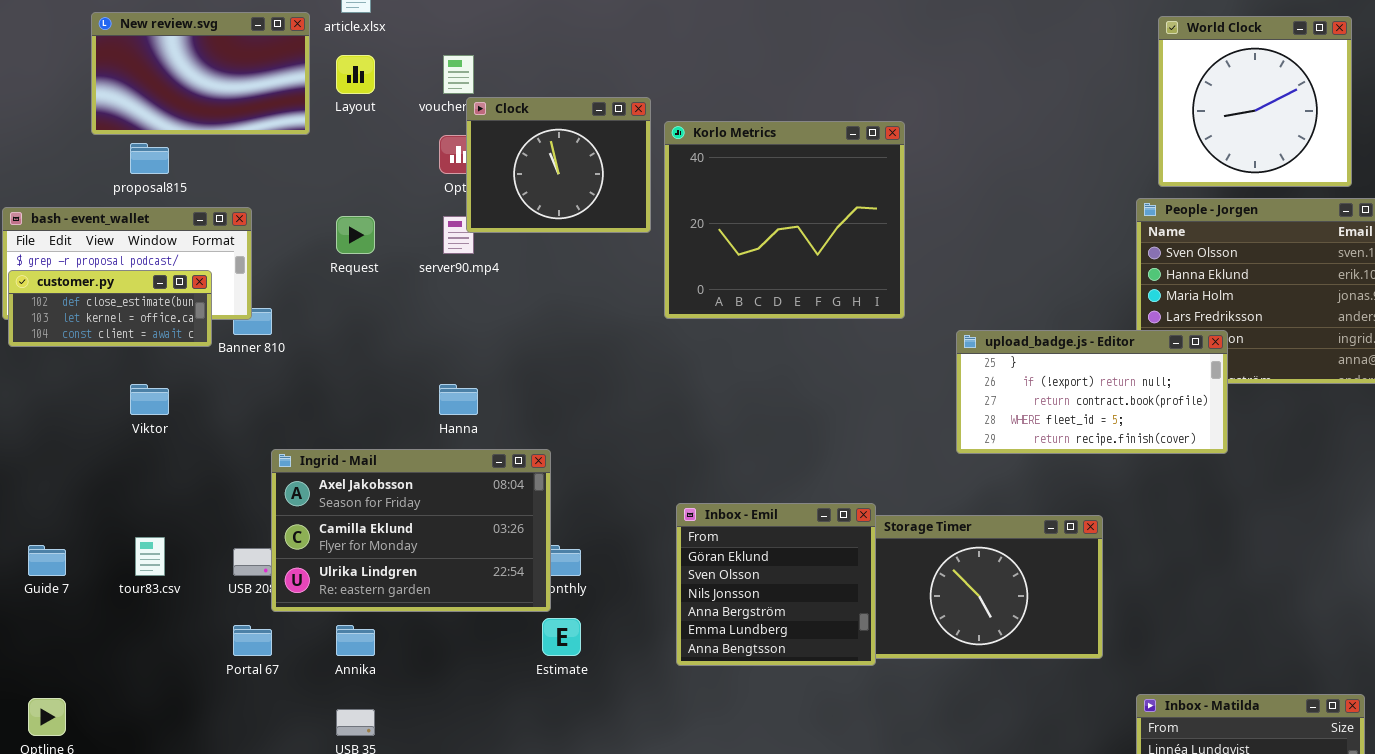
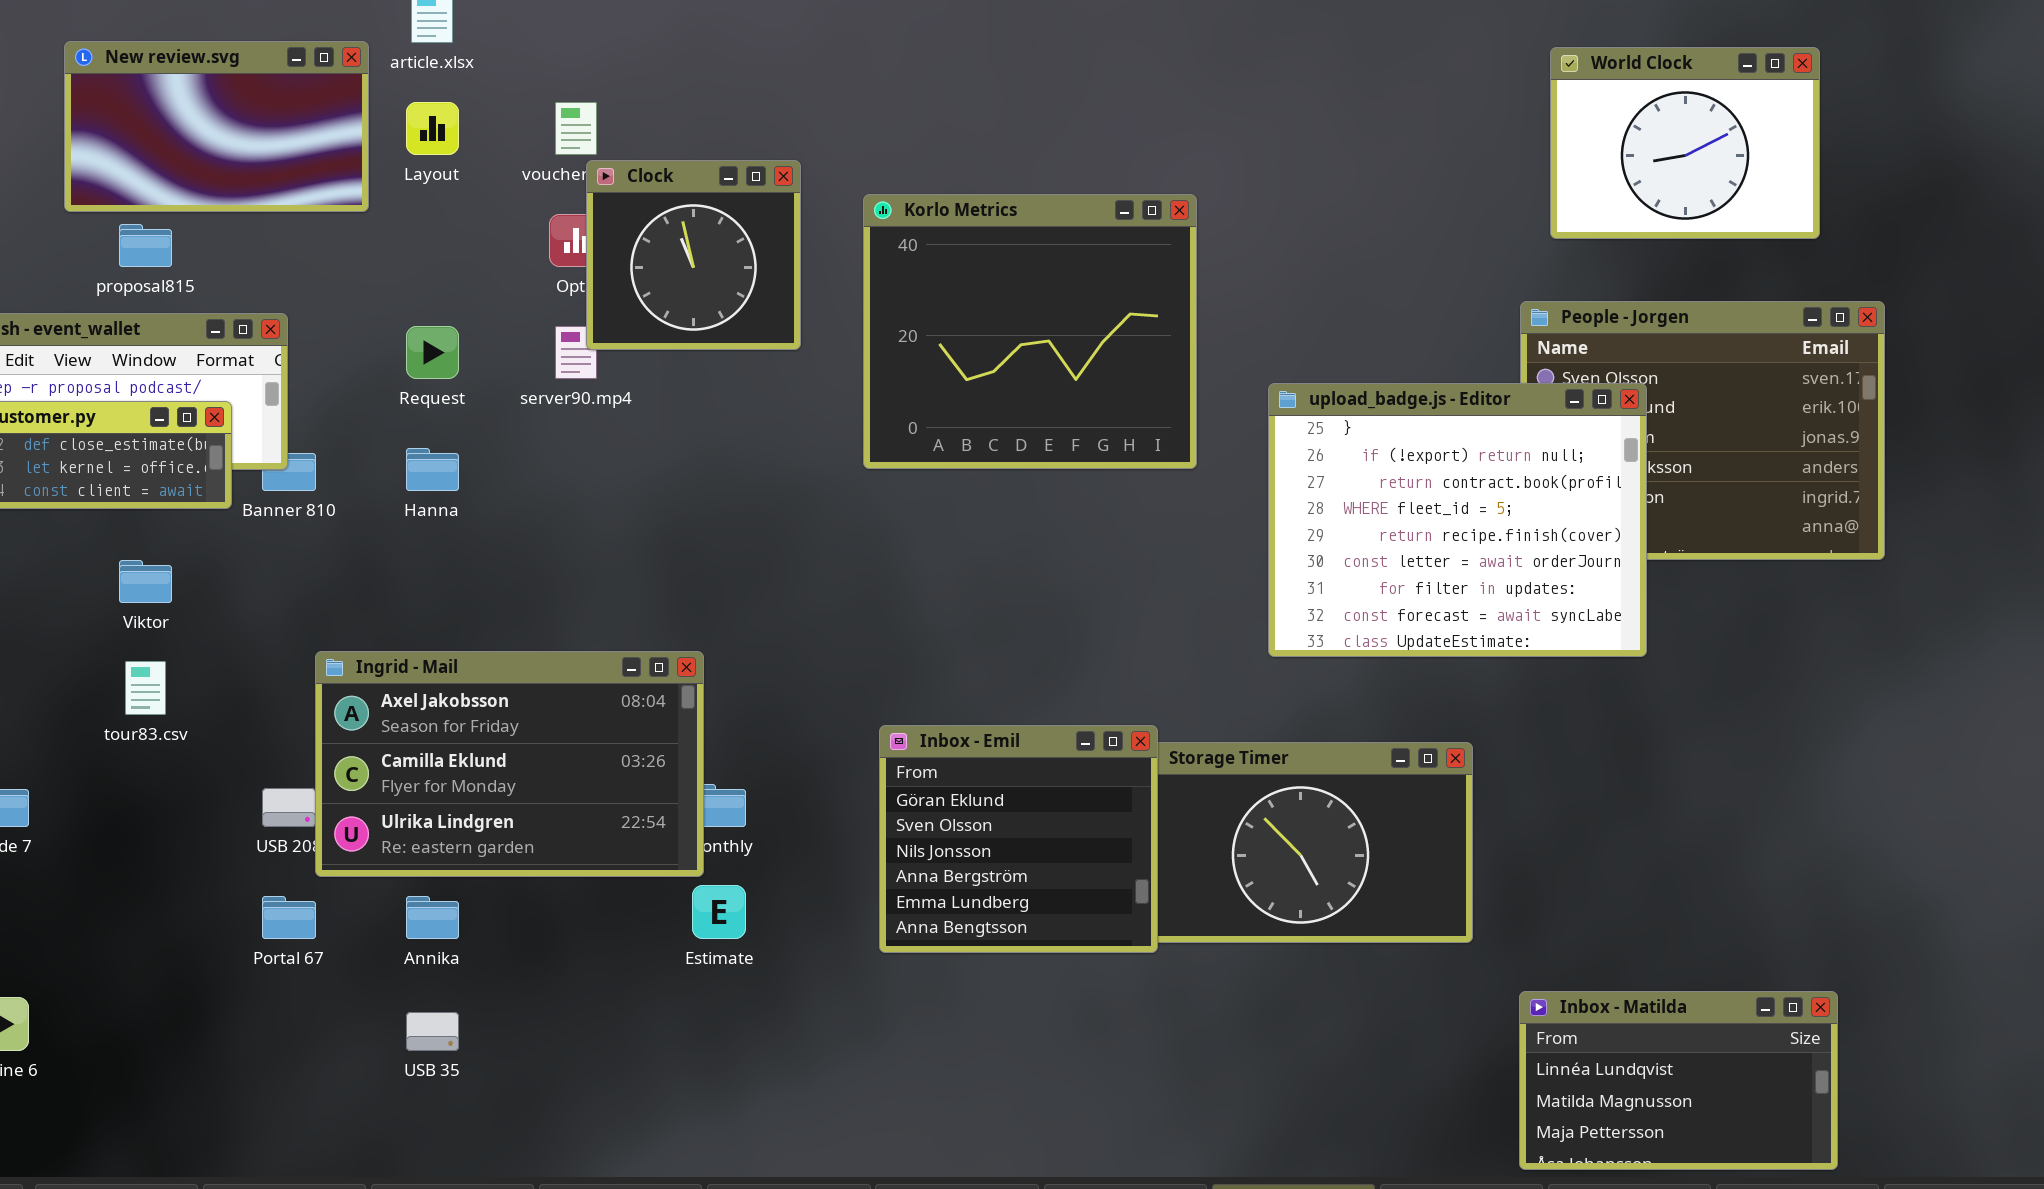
World Clock: [1158,16,1352,187] -> [1550,47,1820,239], resized
Clock: [466,97,651,233] -> [586,160,801,350], resized
upload_badge.js - Editor: [956,330,1228,454] -> [1268,383,1647,657], resized
Hanna: [439,384,478,415] -> [406,448,459,491], moved
tour83.csv: [135,537,165,576] -> [125,661,166,715], moved

